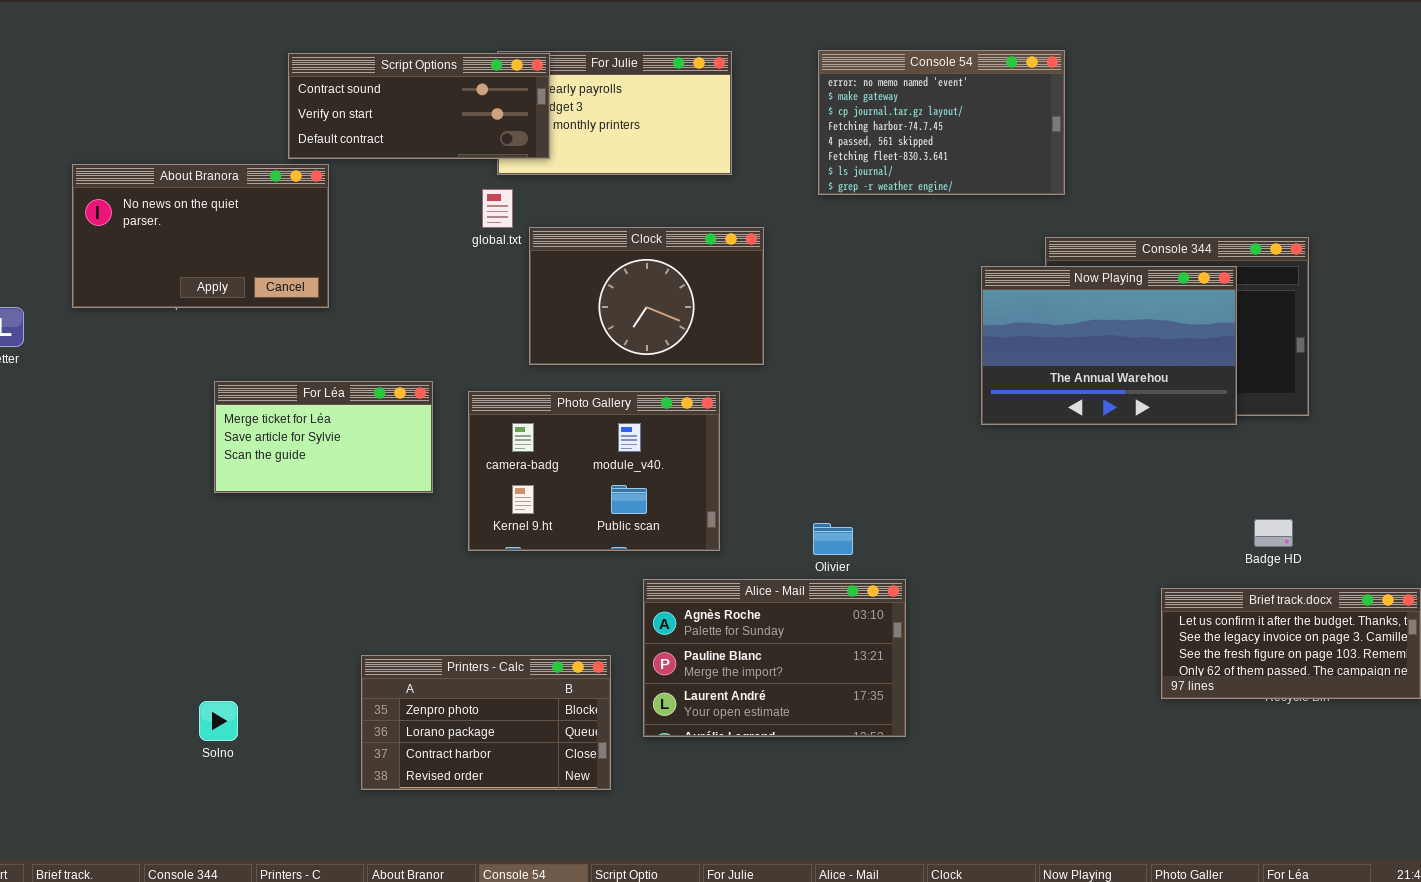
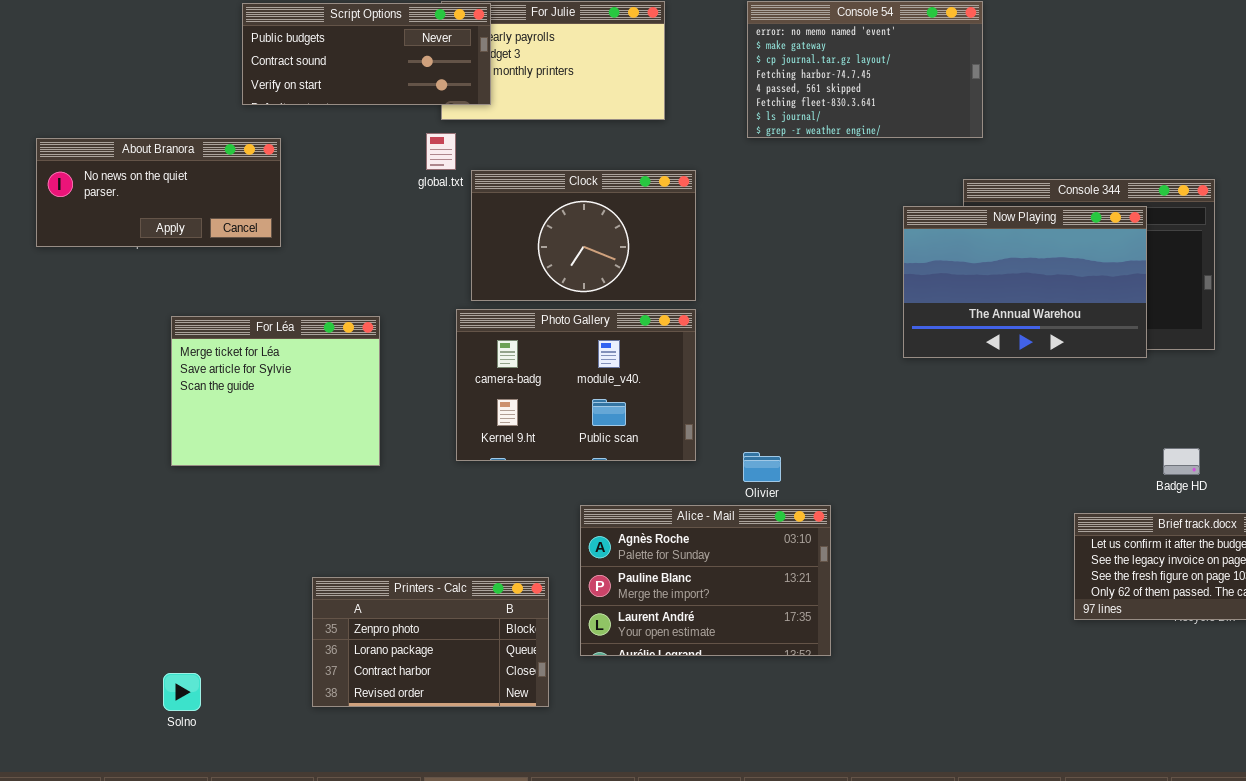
Script Options: [288,53,550,159] -> [242,3,491,105], scrolled up 1 row
About Branora: [72,164,329,308] -> [36,138,281,247], resized
For Léa: [214,381,433,493] -> [171,316,380,466], resized
Photo Gallery: [468,391,720,551] -> [456,309,696,461], moved
Solno: [199,701,238,741] -> [163,673,201,711], moved

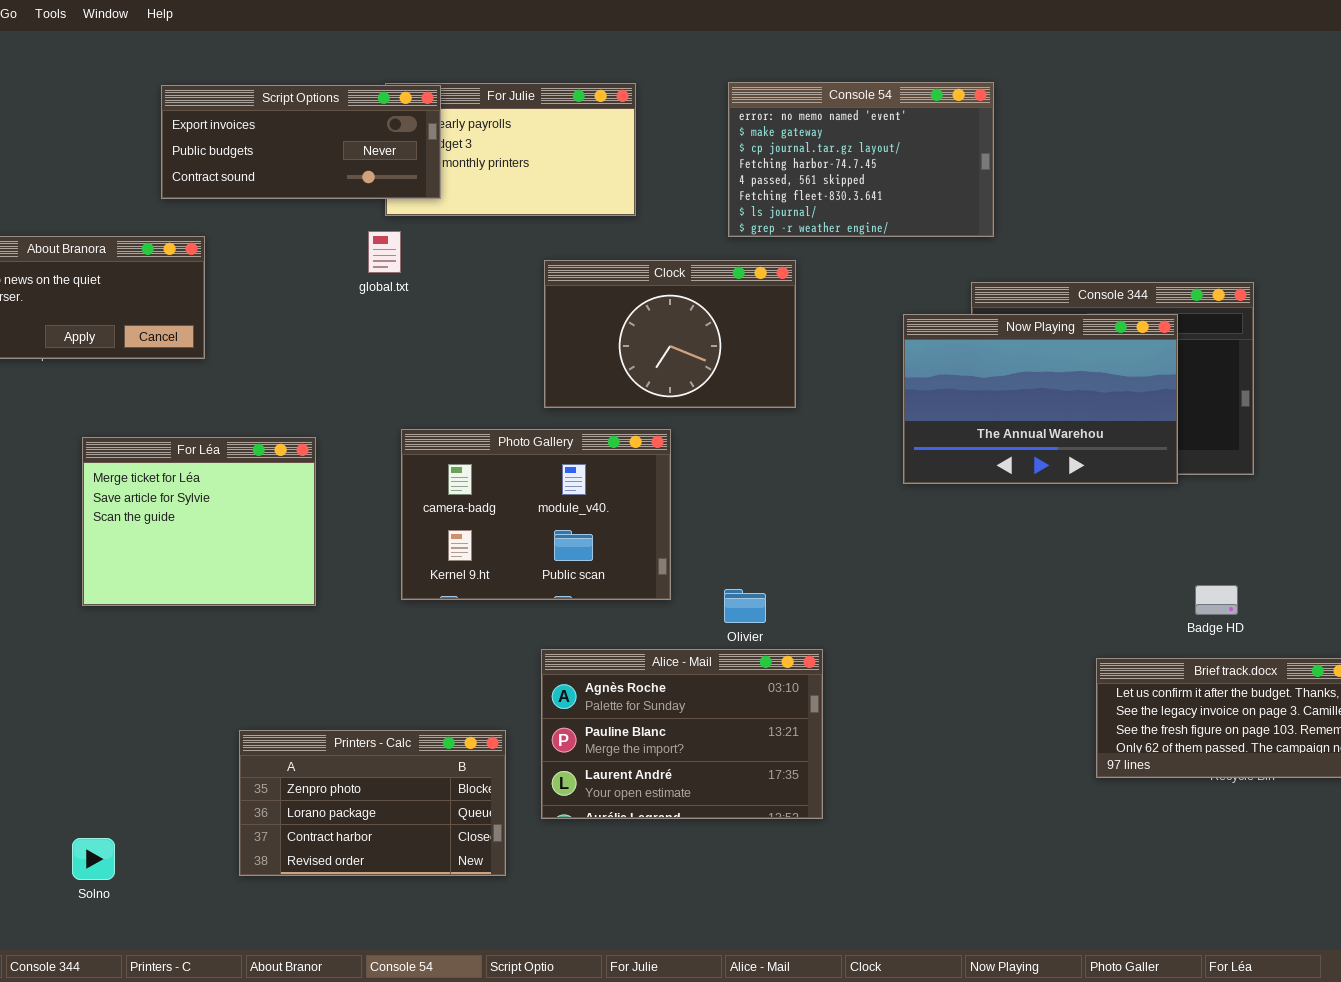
Script Options: [242,3,491,105] -> [161,85,441,199], scrolled up 1 row
Clock: [471,170,696,301] -> [544,260,796,408], moved

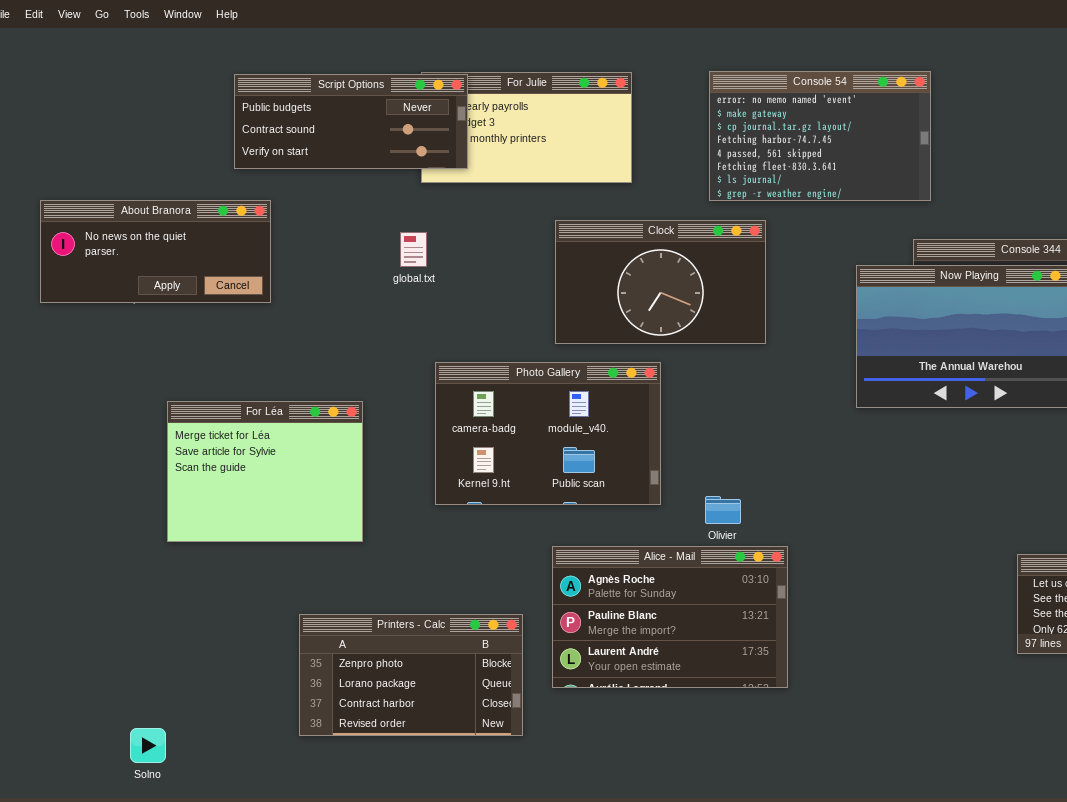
Script Options: [161,85,441,199] -> [234,74,468,169], scrolled down 1 row
global.txt: [368,231,401,273] -> [400,232,427,267], moved
For Léa: [82,437,316,606] -> [167,401,363,542], moved
Solno: [72,838,115,880] -> [130,728,166,763], moved

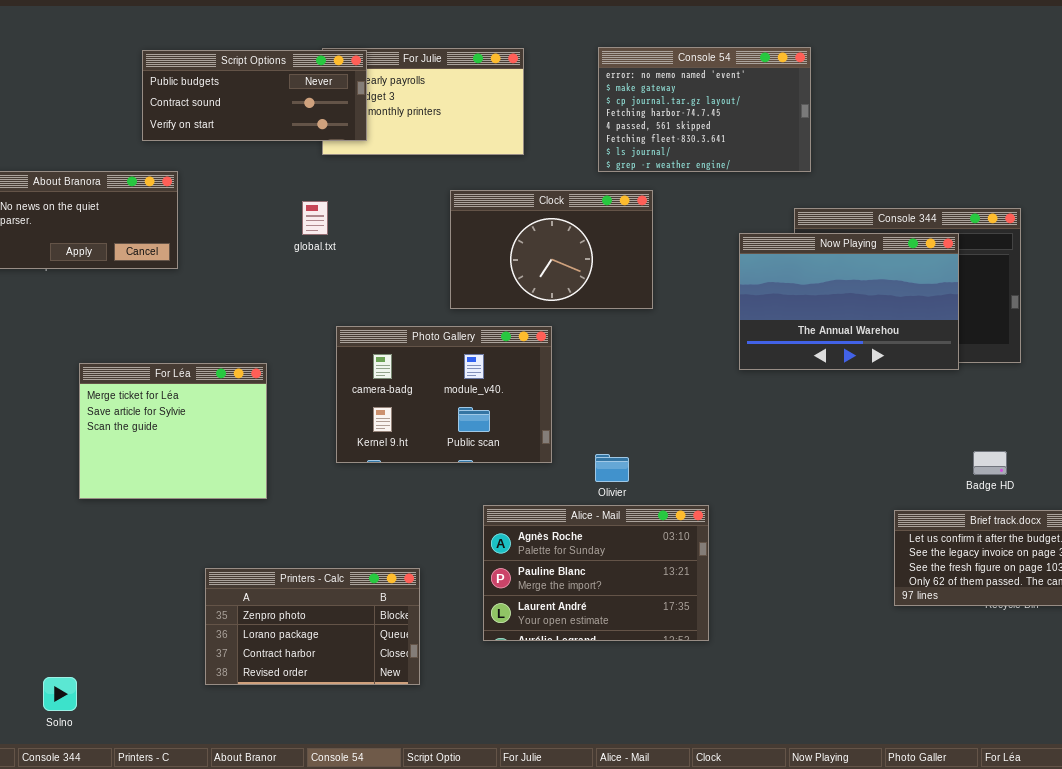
Alice - Mail: [552,546,788,688] -> [483,505,709,641], moved

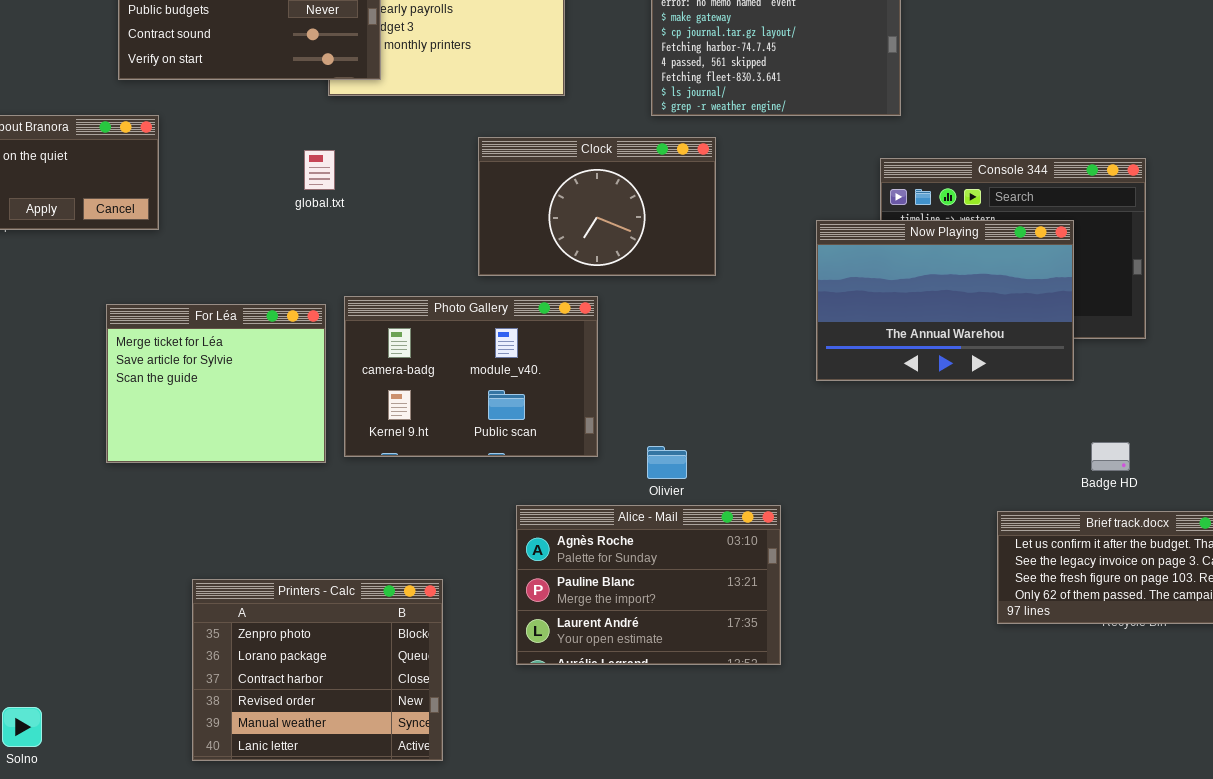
Now Playing: [739,233,959,370] -> [816,220,1074,381], moved
For Léa: [79,363,267,499] -> [106,304,326,463], moved
Printers - Calc: [205,568,420,685] -> [192,579,443,761], resized

